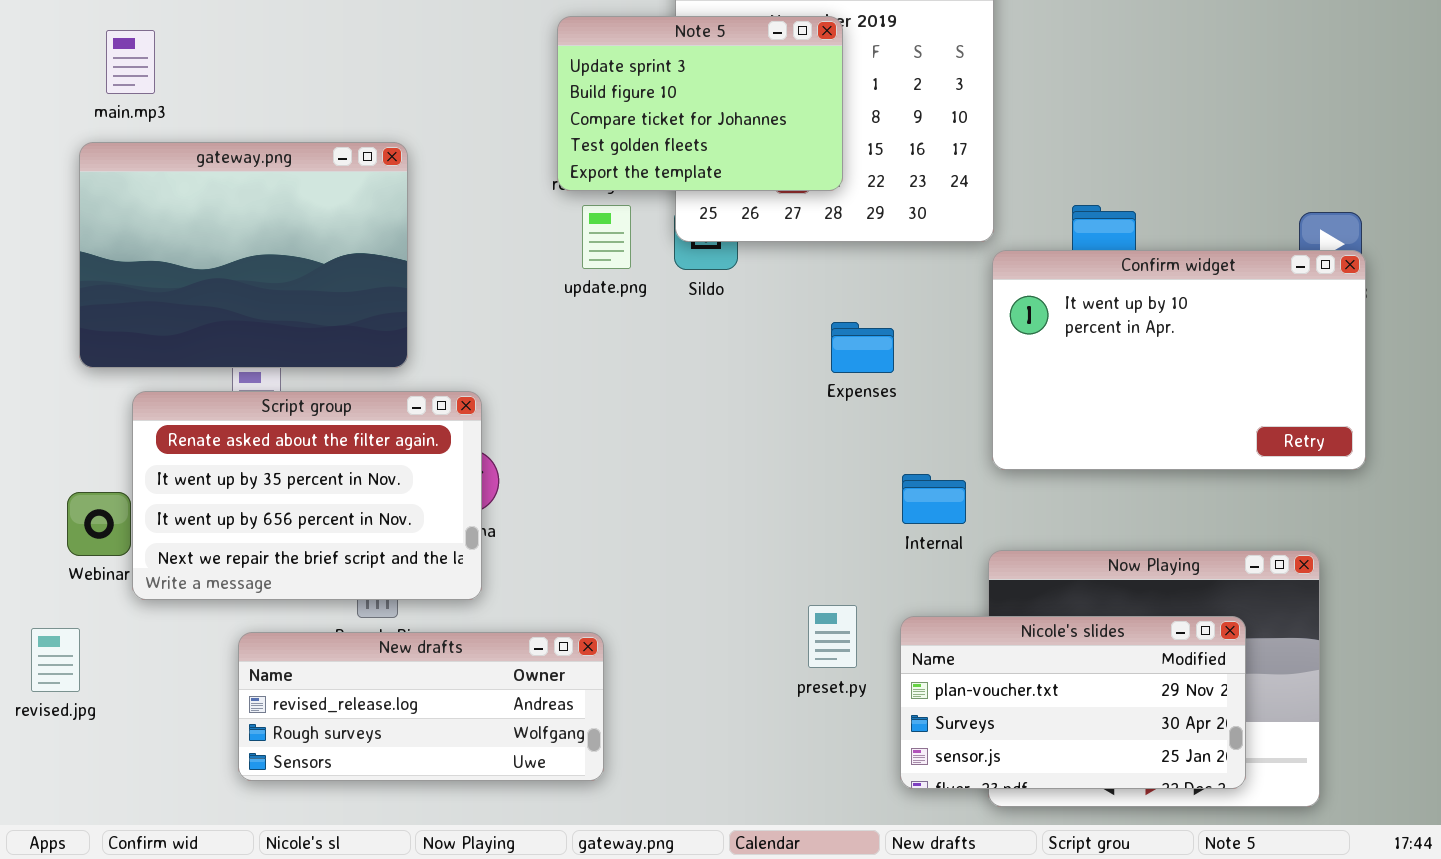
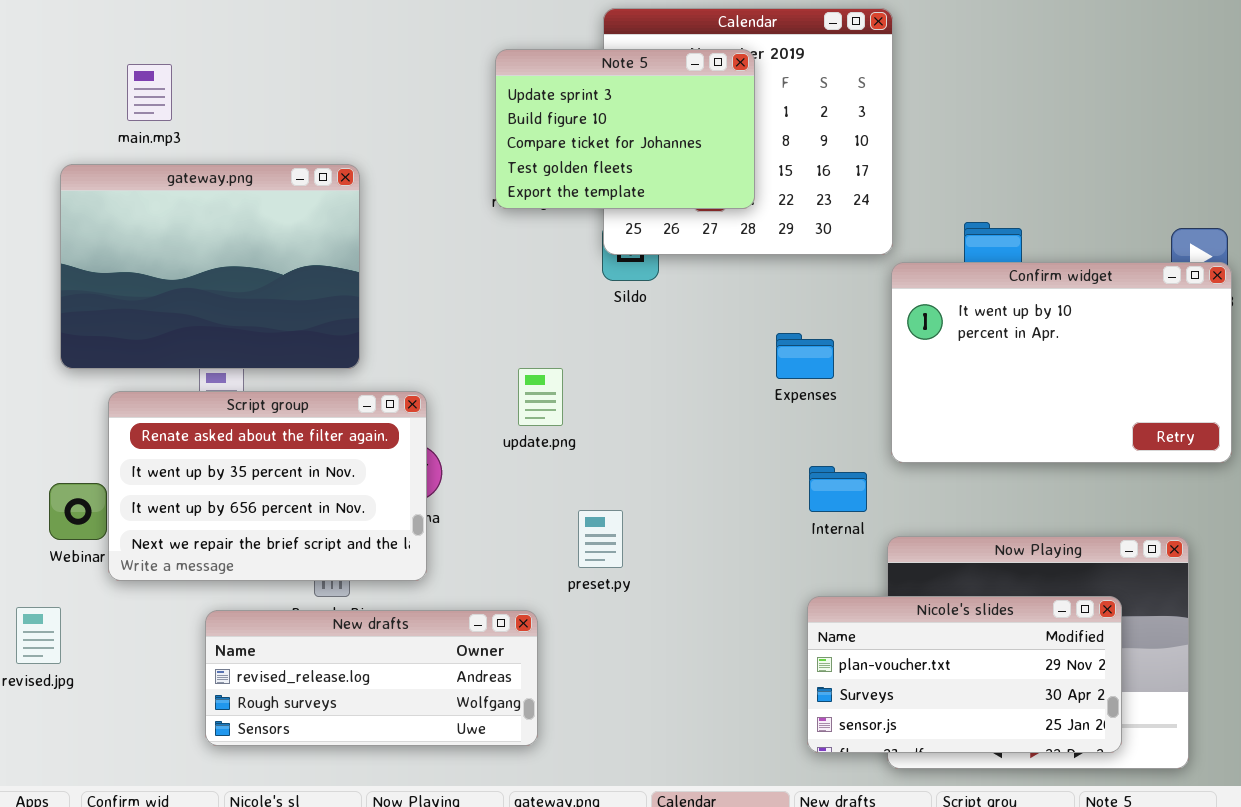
main.mp3: [106,30,155,94] -> [127,64,172,121], moved
update.png: [582,205,631,269] -> [518,368,563,426], moved
Expenses: [831,322,894,373] -> [776,333,834,379], moved
preset.py: [808,605,857,668] -> [578,510,623,568], moved

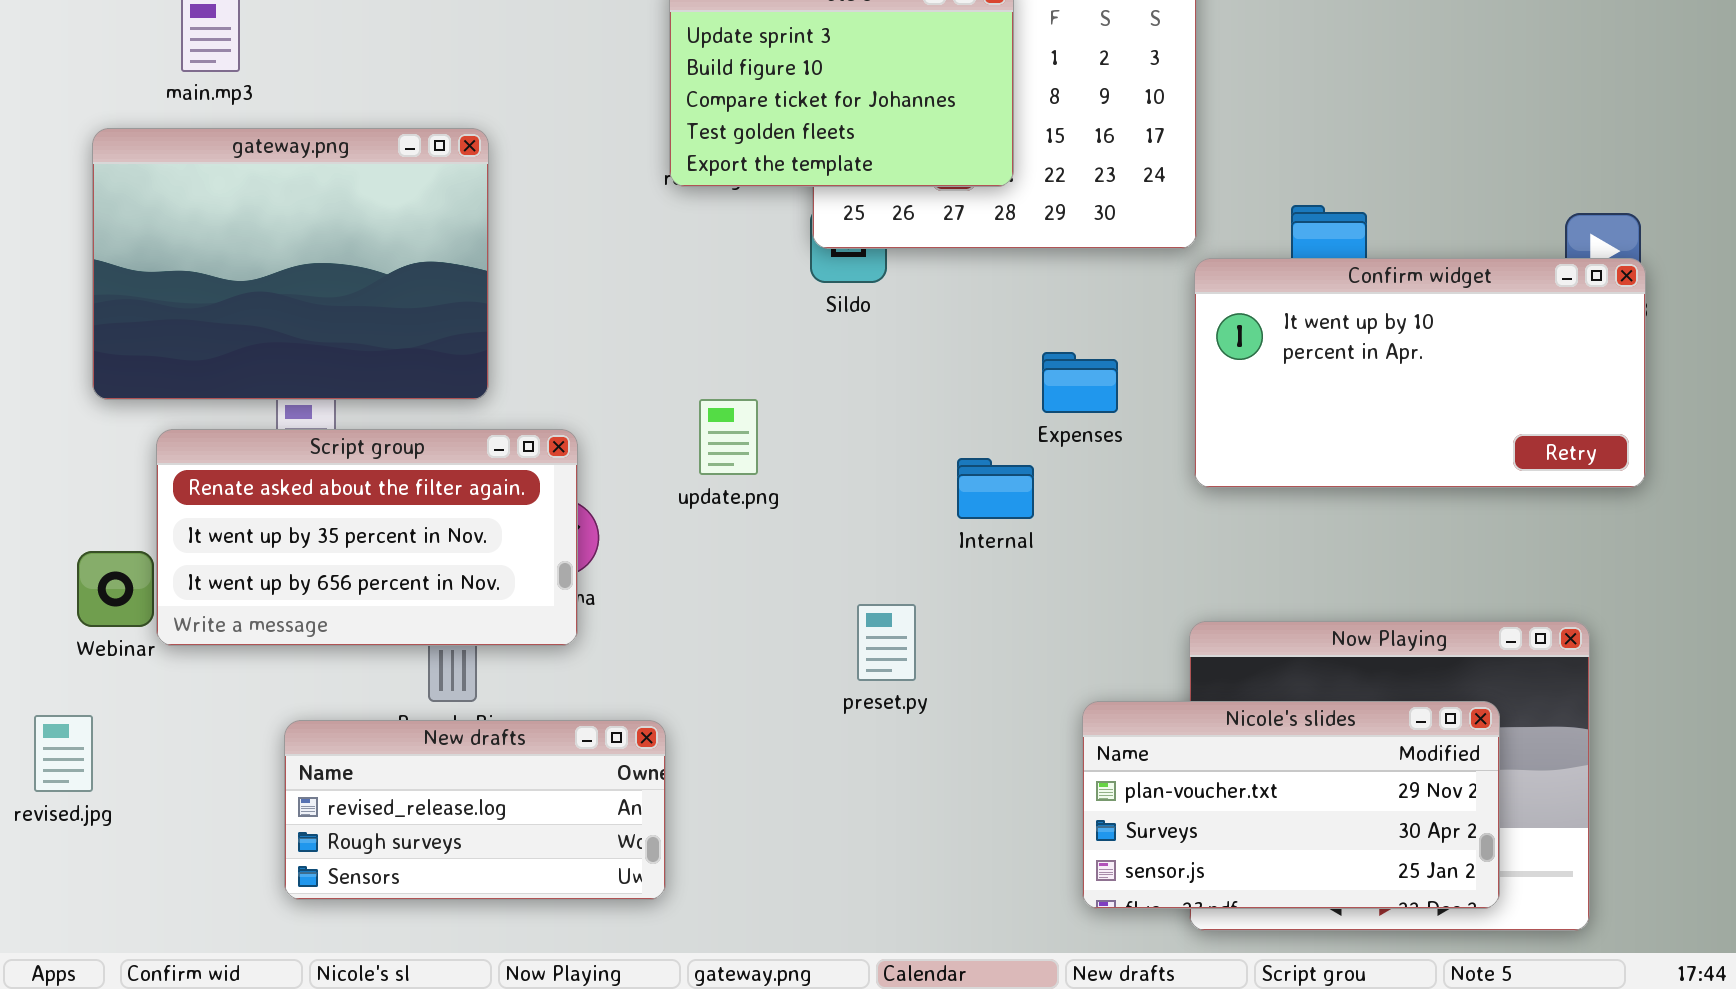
Confirm widget: [891,262,1232,463] -> [1194,258,1646,488], resized
Script group: [108,391,427,581] -> [156,429,578,646], resized
Internal: [809,466,867,512] -> [957,458,1034,519], moved
preset.py: [578,510,623,568] -> [857,604,916,681], moved
New drafts: [205,610,538,746] -> [284,720,666,900], resized

